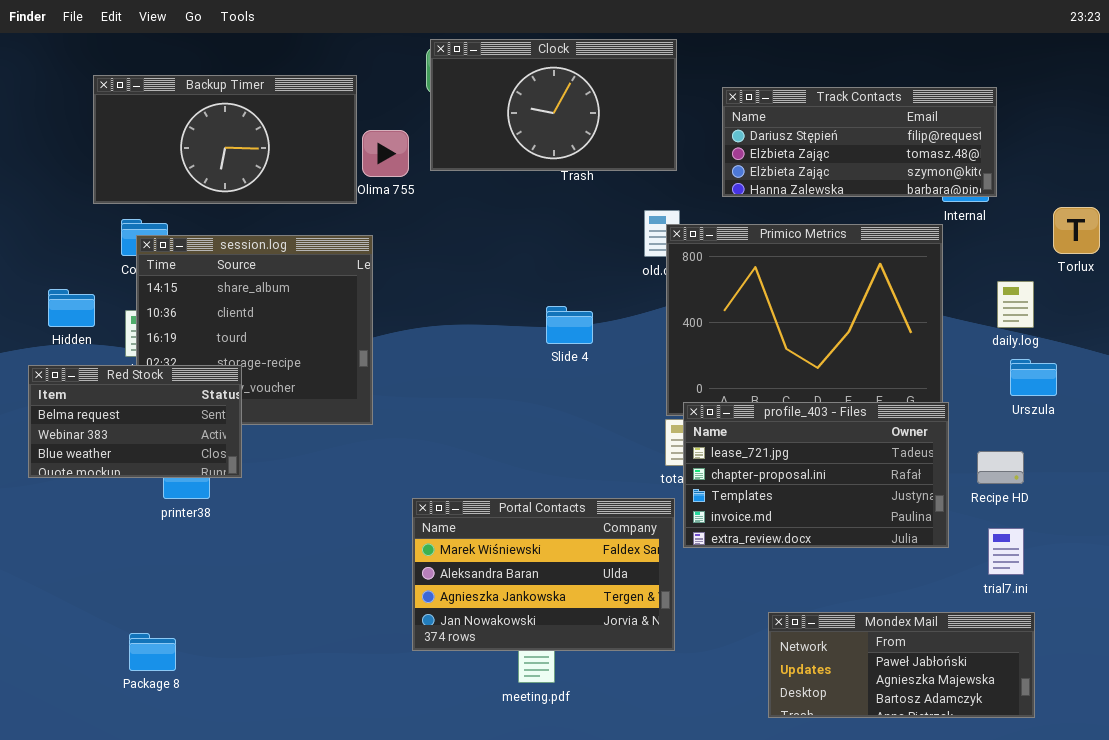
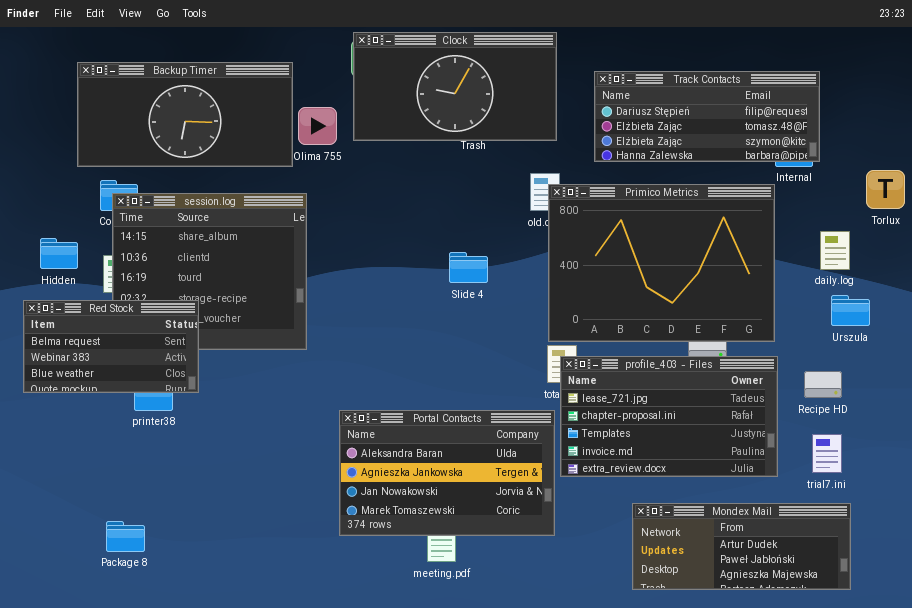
profile_403 - Files: [683,402,949,548] -> [560,356,778,477], moved
Portal Contacts: [412,498,675,651] -> [339,410,555,536], scrolled down 1 row
Mondex Mail: [768,612,1035,718] -> [632,503,851,590], scrolled up 1 row

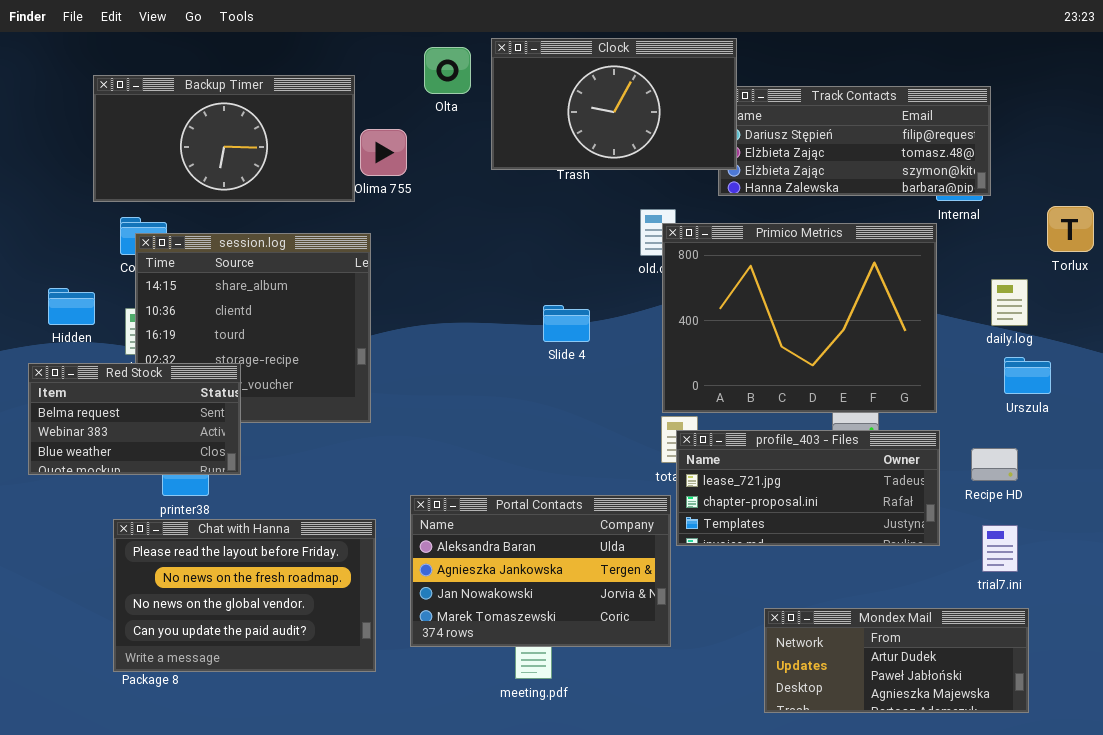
Clock: [353,32,557,141] -> [491,38,737,170], moved
profile_403 - Files: [560,356,778,477] -> [676,430,940,546], resized
Chat with Hanna: none -> [113,519,376,672], opened

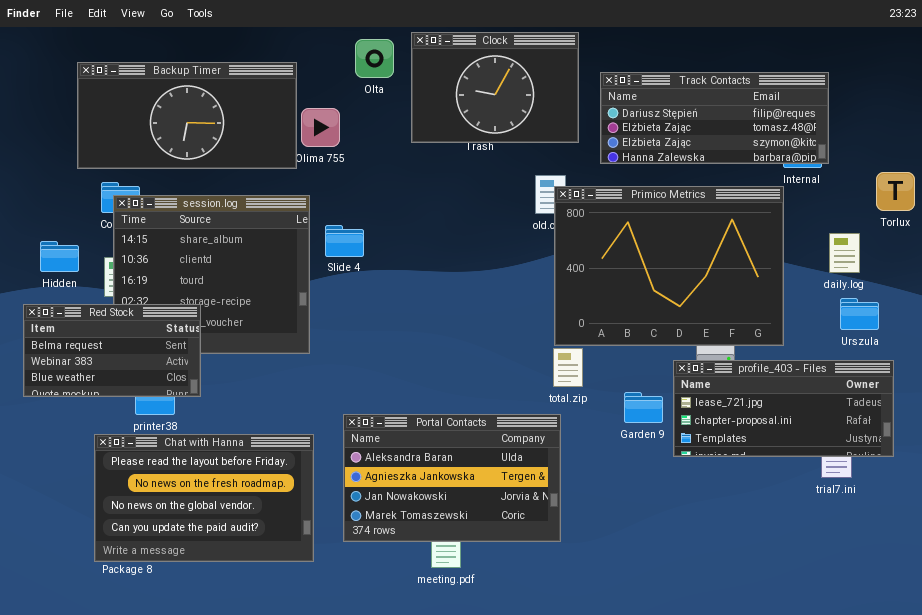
Clock: [491,38,737,170] -> [411,32,579,143], resized
Slide 4: [543,305,590,342] -> [325,225,364,257], moved
profile_403 - Files: [676,430,940,546] -> [673,360,894,457], moved
Mondex Mail: [764,608,1029,713] -> none, closed

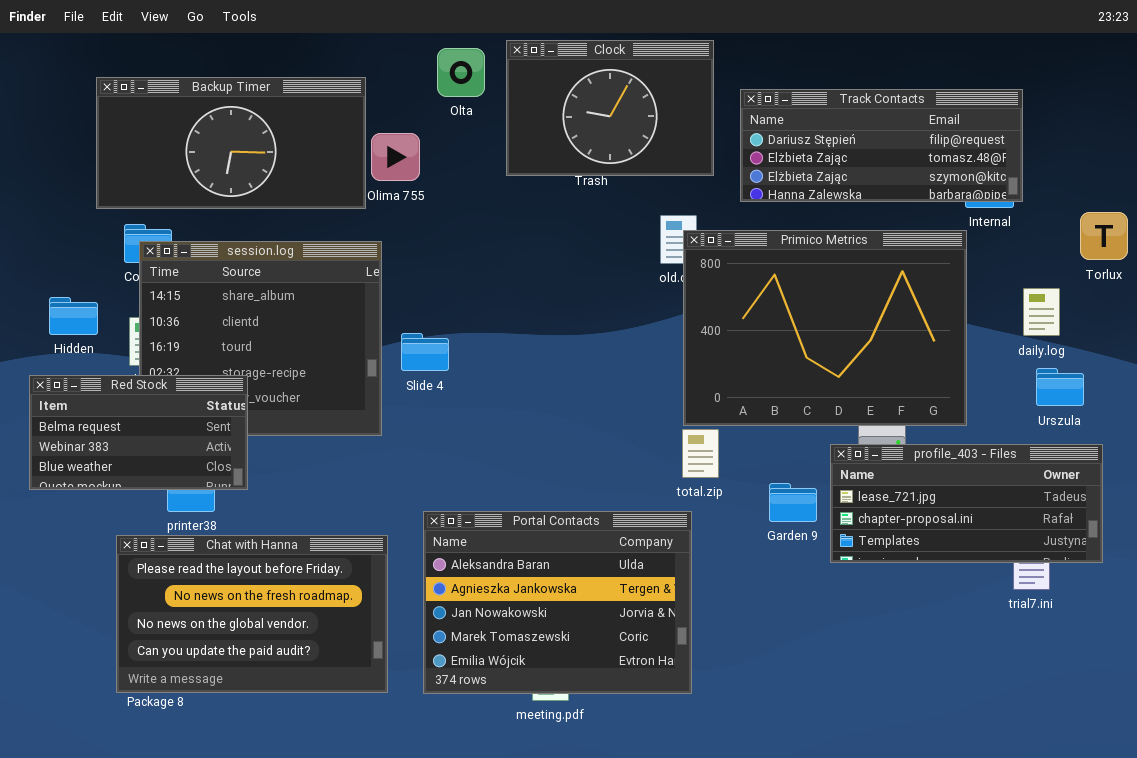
Slide 4: [325,225,364,257] -> [401,333,449,371], moved
Portal Contacts: [343,414,561,542] -> [423,511,692,694], resized

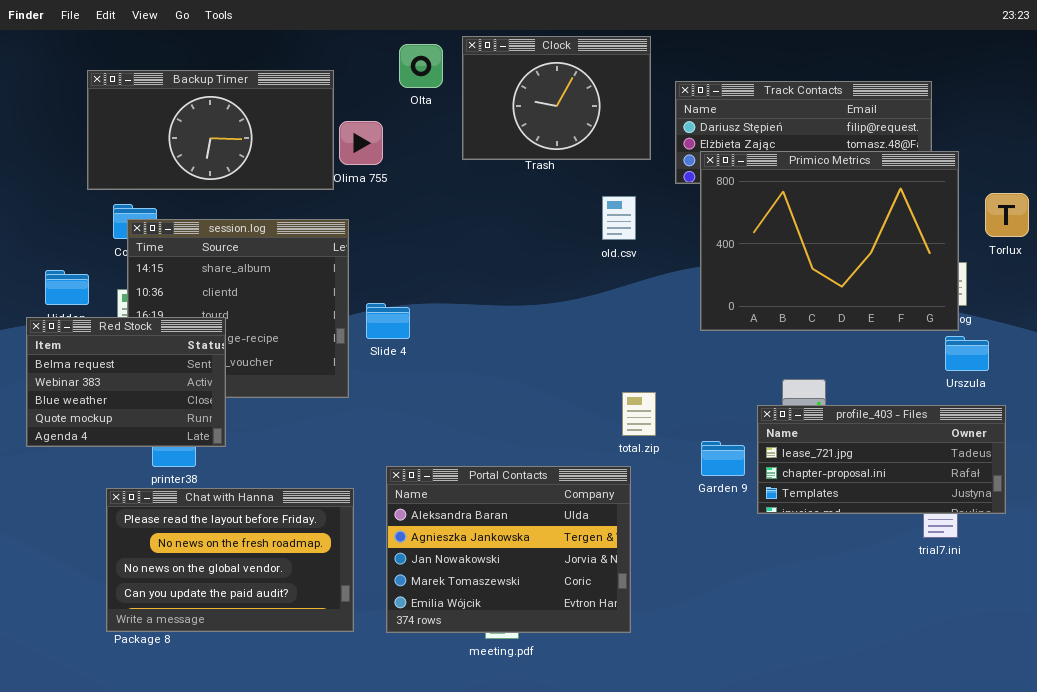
Primico Metrics: [683,230,967,426] -> [700,151,959,331], moved
Red Stock: [29,375,248,490] -> [26,317,226,447], resized

